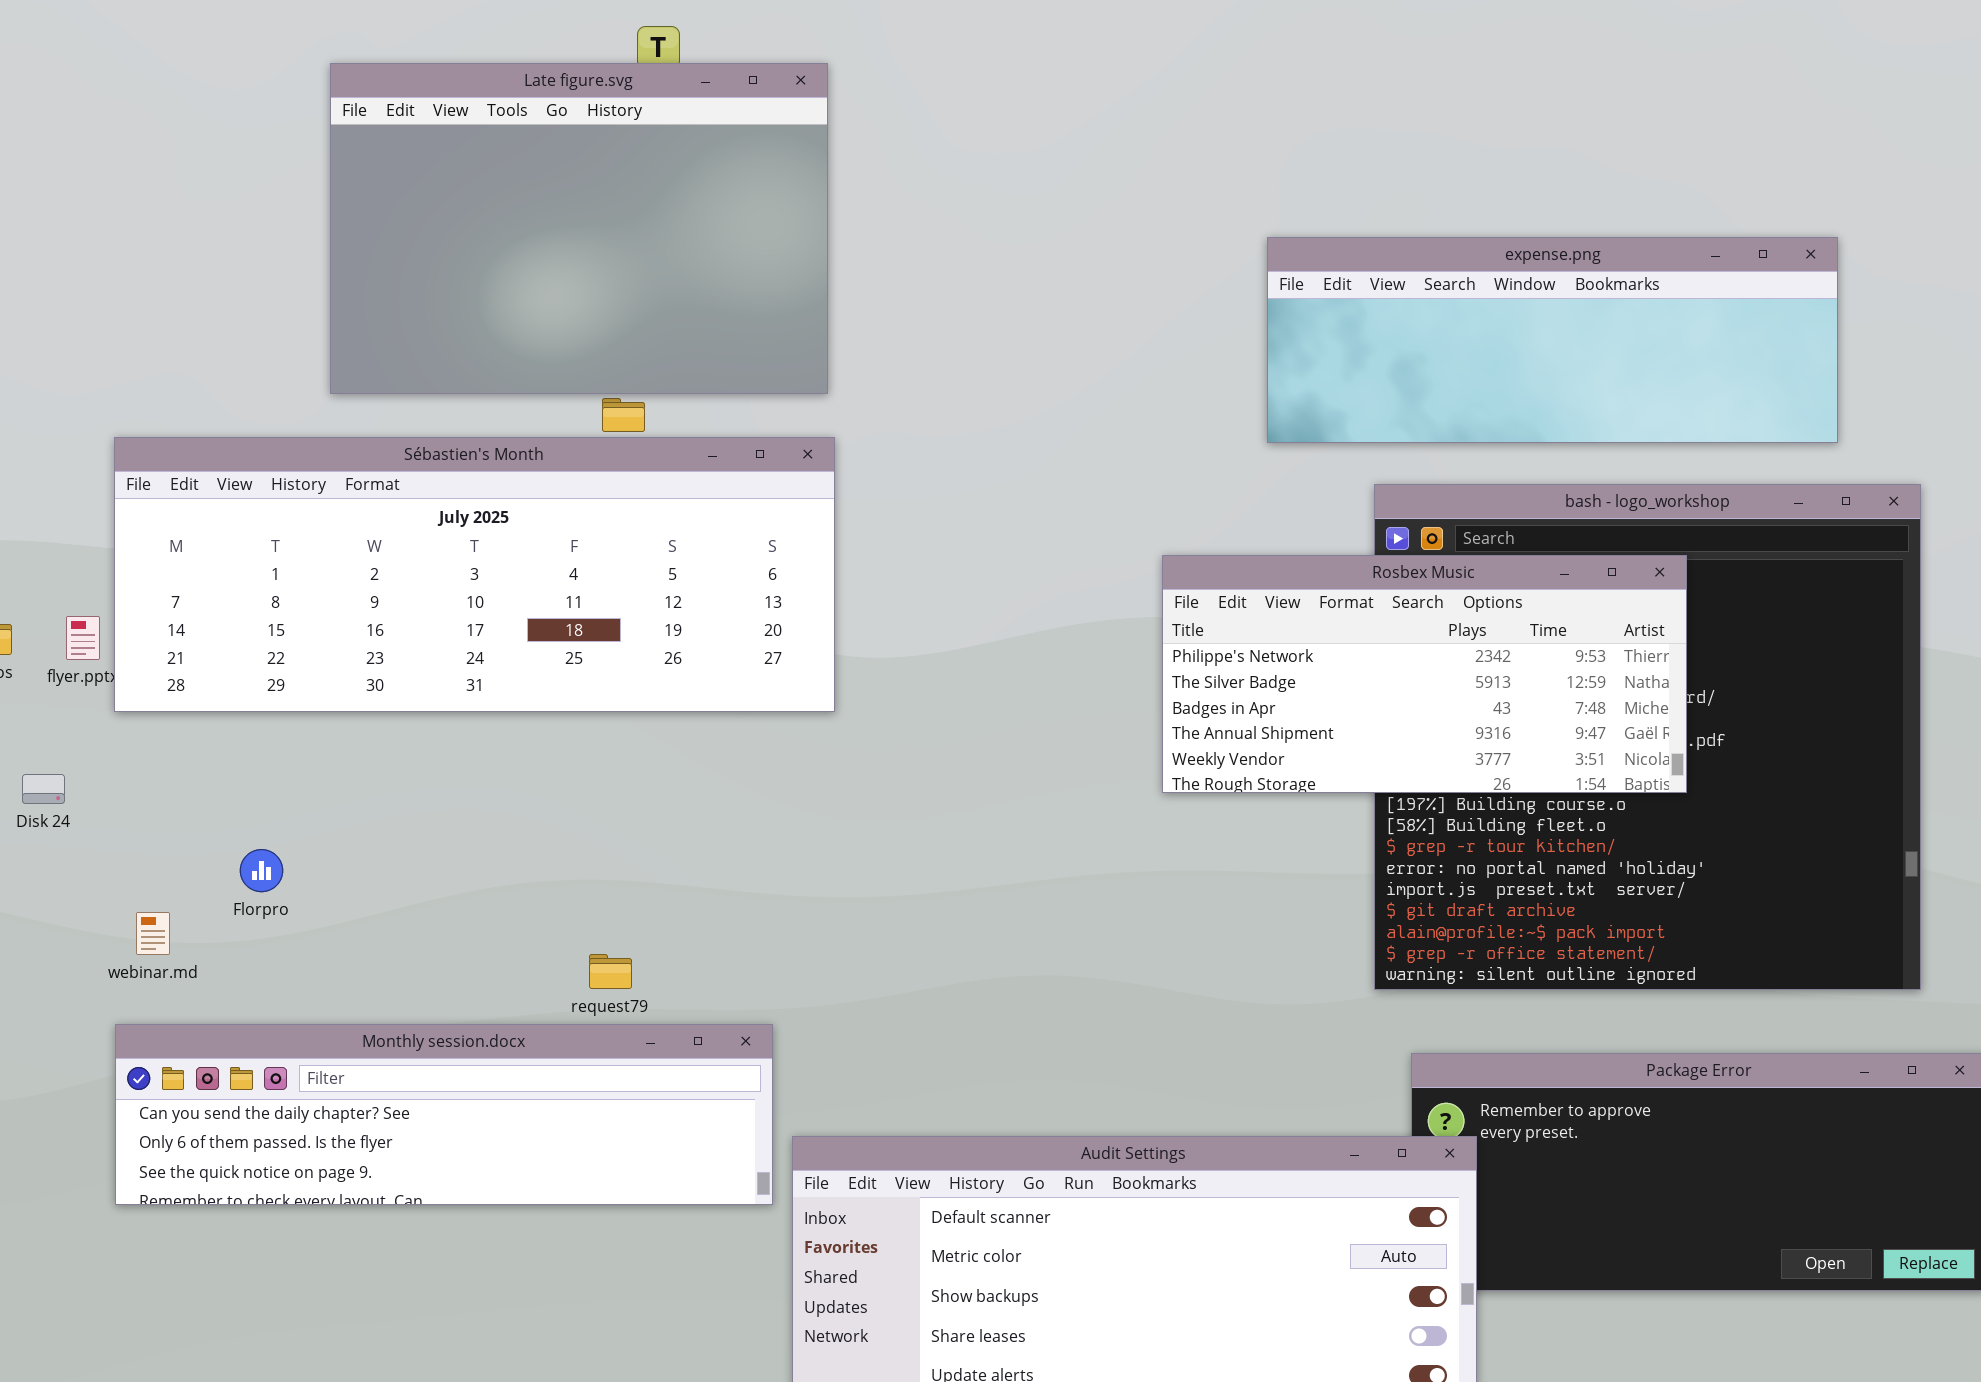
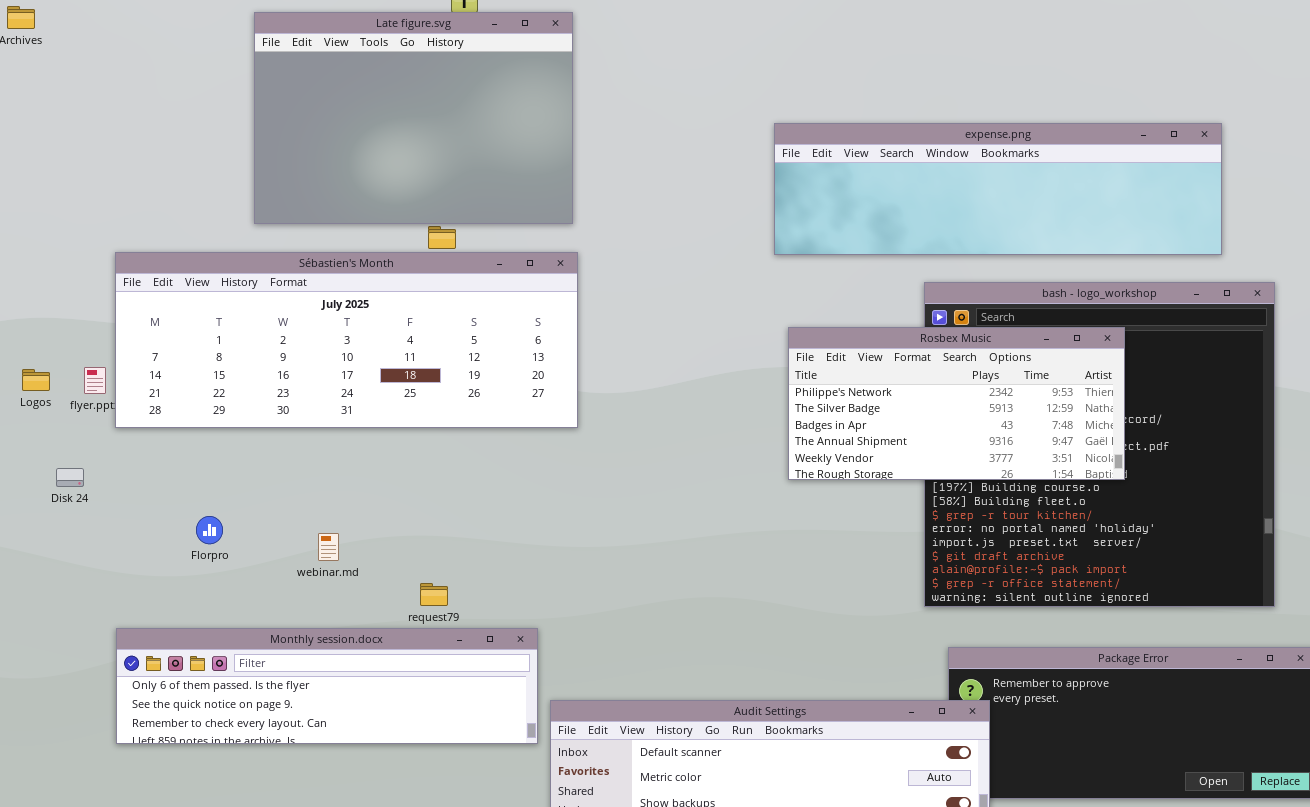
expense.png: [1267,237,1838,443] -> [774,123,1222,255], resized
webinar.md: [136,912,170,955] -> [318,533,339,561], moved
Monthly session.docx: [115,1024,773,1205] -> [116,628,538,744], scrolled down 1 row

